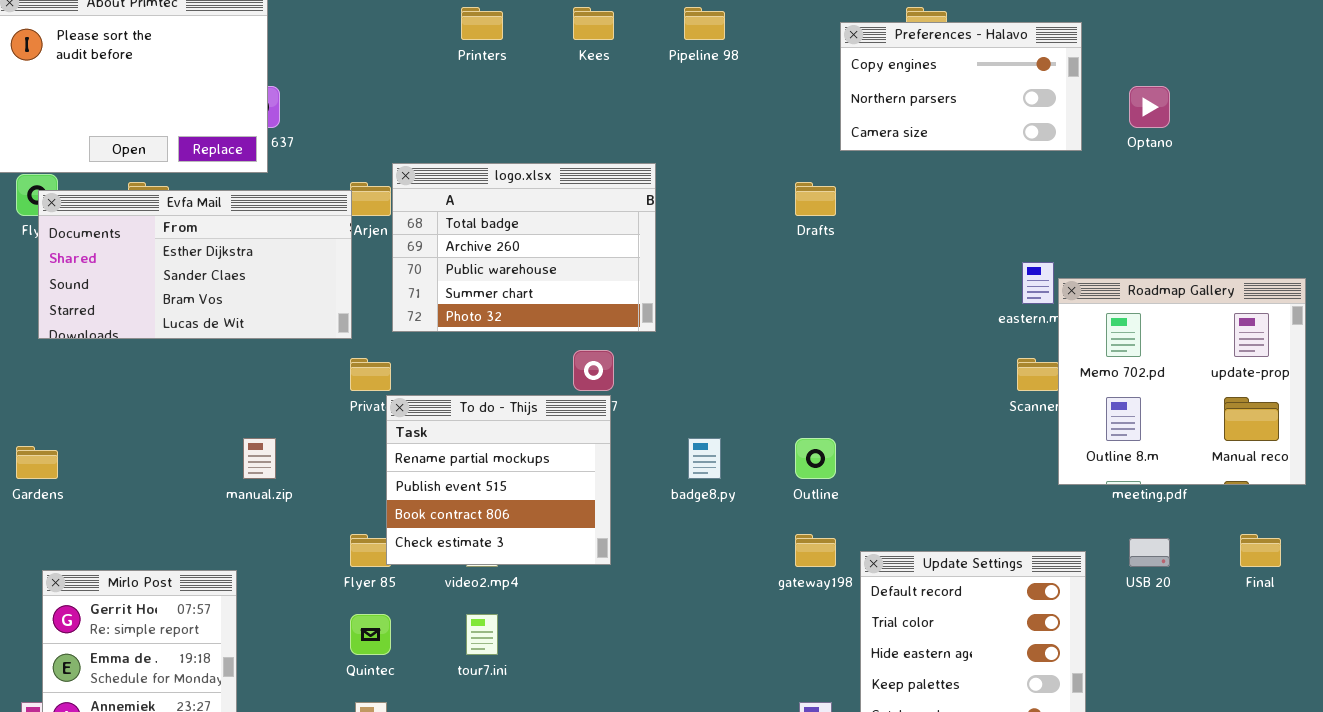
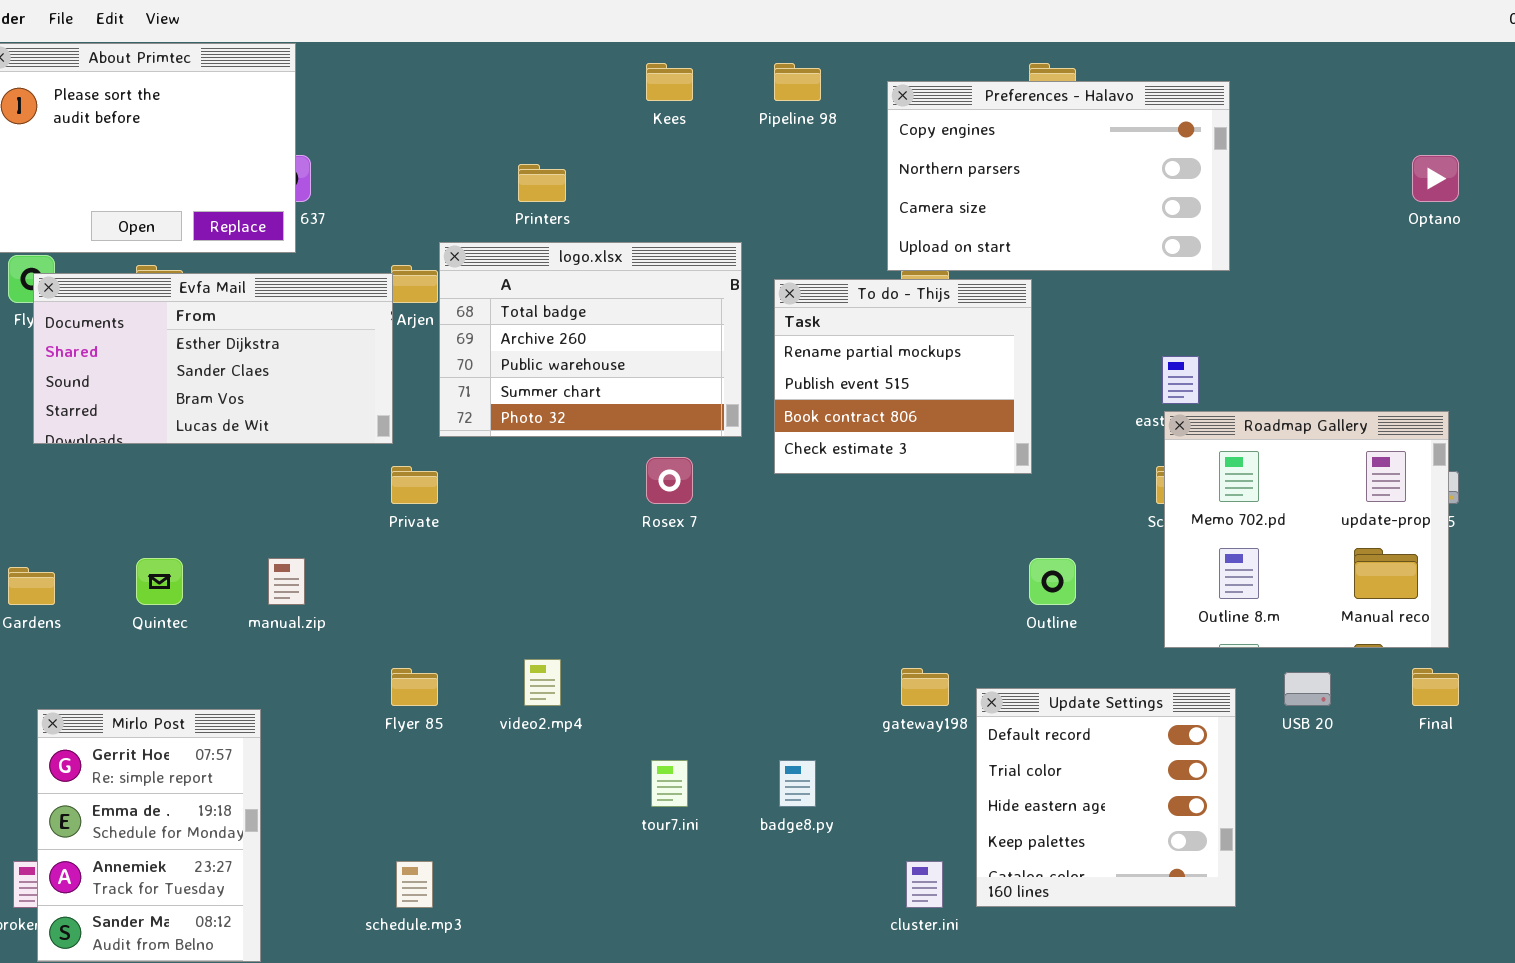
Printers: [461,7,503,40] -> [518,164,566,202], moved
Preferences - Halavo: [840,22,1082,151] -> [887,81,1230,271], resized
Optano: [1129,86,1170,128] -> [1412,155,1459,202], moved
Roadmap Gallery: [1058,278,1306,485] -> [1164,411,1449,648], moved
To do - Thijs: [386,395,611,565] -> [774,279,1032,474], moved
badge8.py: [688,438,721,479] -> [779,760,816,807], moved
Outline: [795,438,836,479] -> [1029,558,1076,605], moved
Quintec: [350,614,391,655] -> [136,558,183,605], moved
tour7.ini: [466,614,498,655] -> [651,760,688,807], moved

